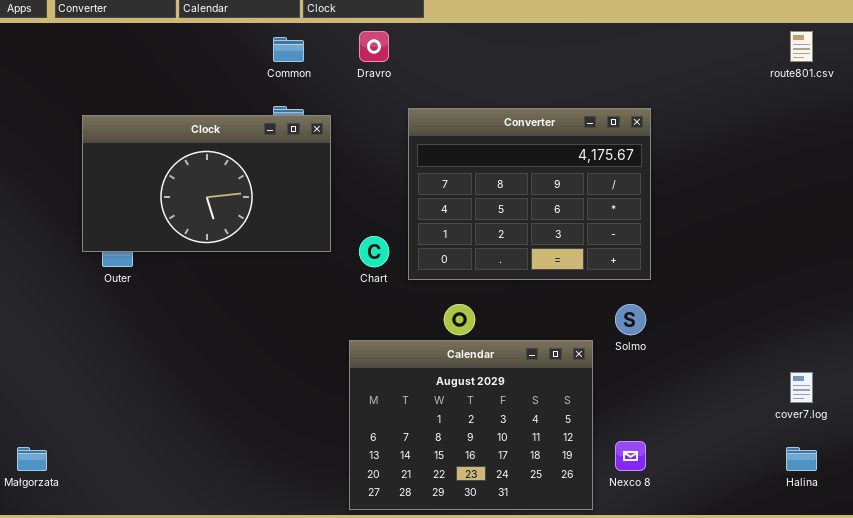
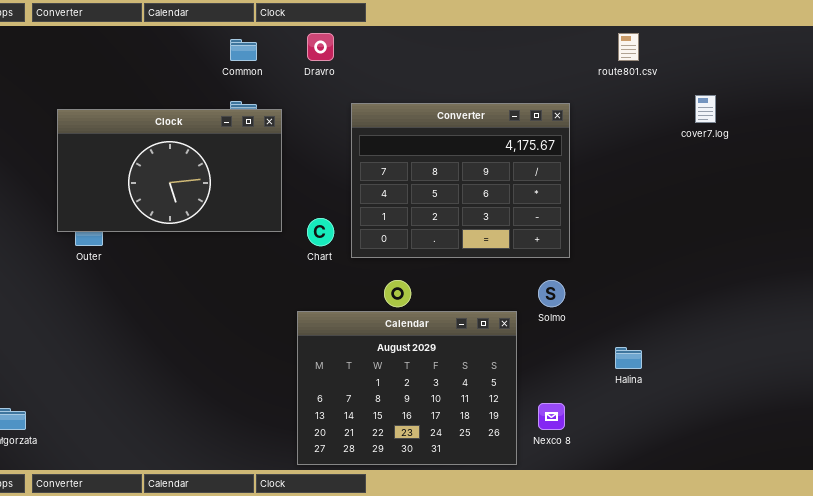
route801.csv: [790,31,813,62] -> [618,33,639,61], moved
cover7.log: [790,372,813,403] -> [695,95,716,123], moved
Halina: [786,447,817,471] -> [615,347,642,369], moved

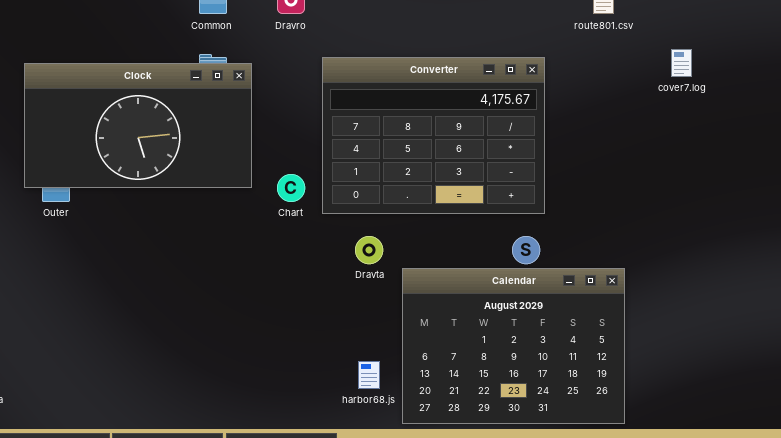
Calendar: [297,311,517,465] -> [402,268,625,424], moved

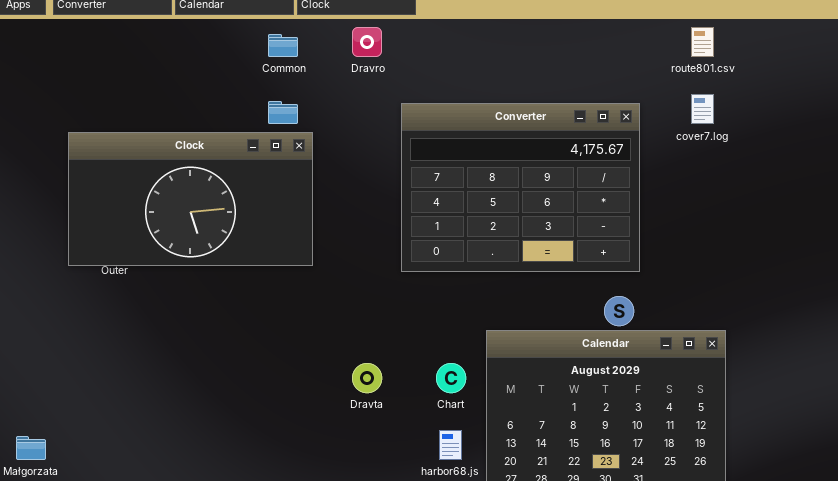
cover7.log: [671,49,692,77] -> [691,94,714,124], moved
Clock: [24,63,252,188] -> [68,132,313,266], moved
Chart: [277,174,305,202] -> [436,363,466,393], moved
Dravta: [355,236,383,264] -> [352,363,382,393], moved

